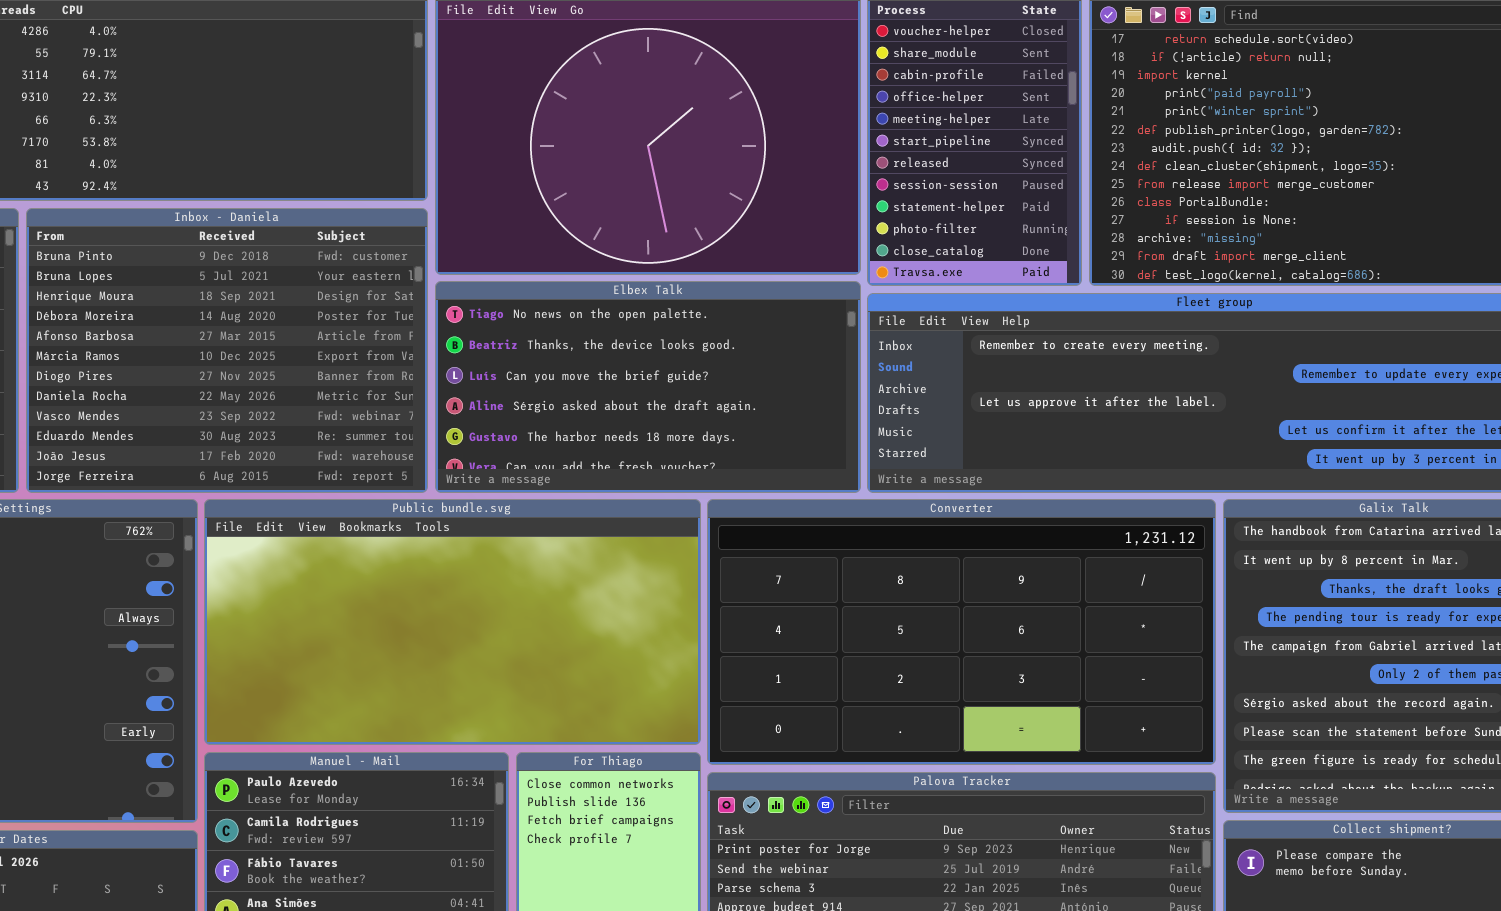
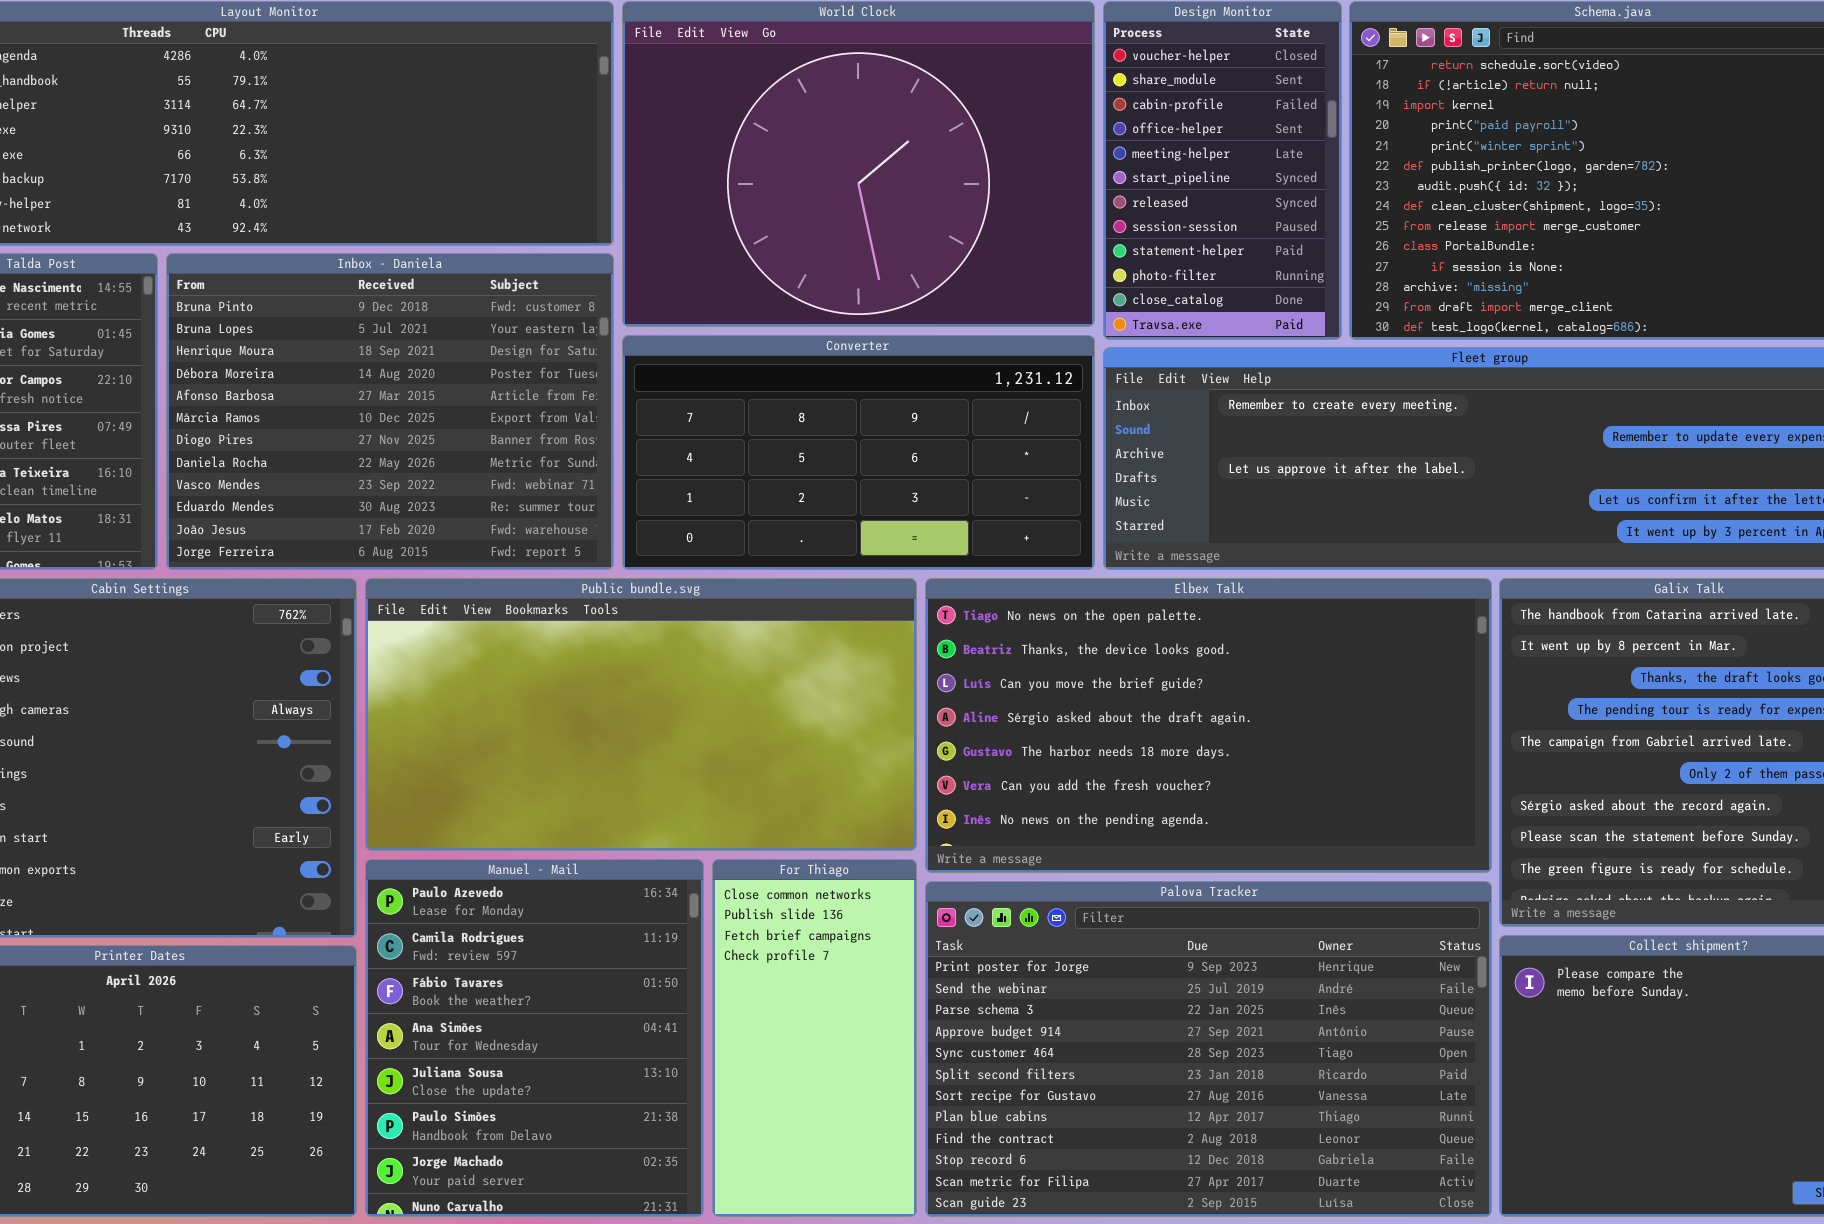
Elbex Talk: [435,281,861,493] -> [925,578,1492,873], moved, resized
Converter: [707,499,1216,765] -> [622,335,1095,570], moved, resized

